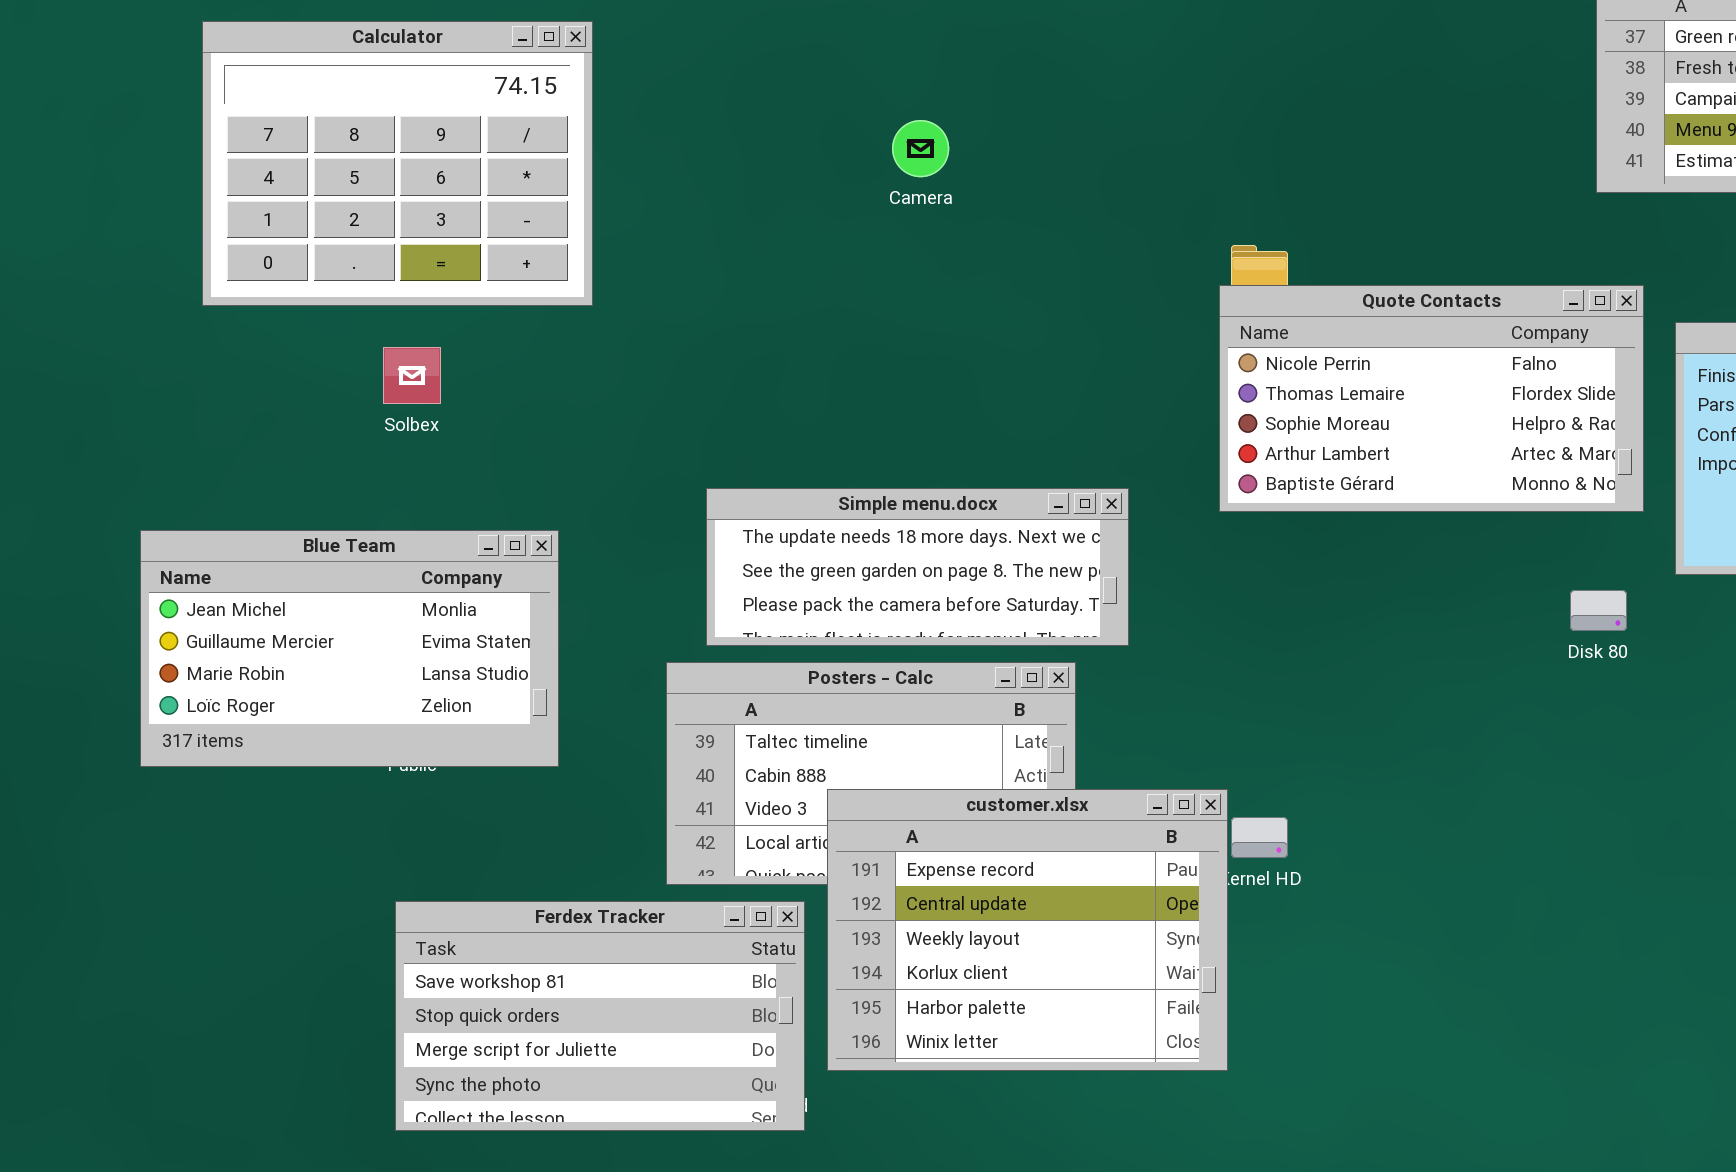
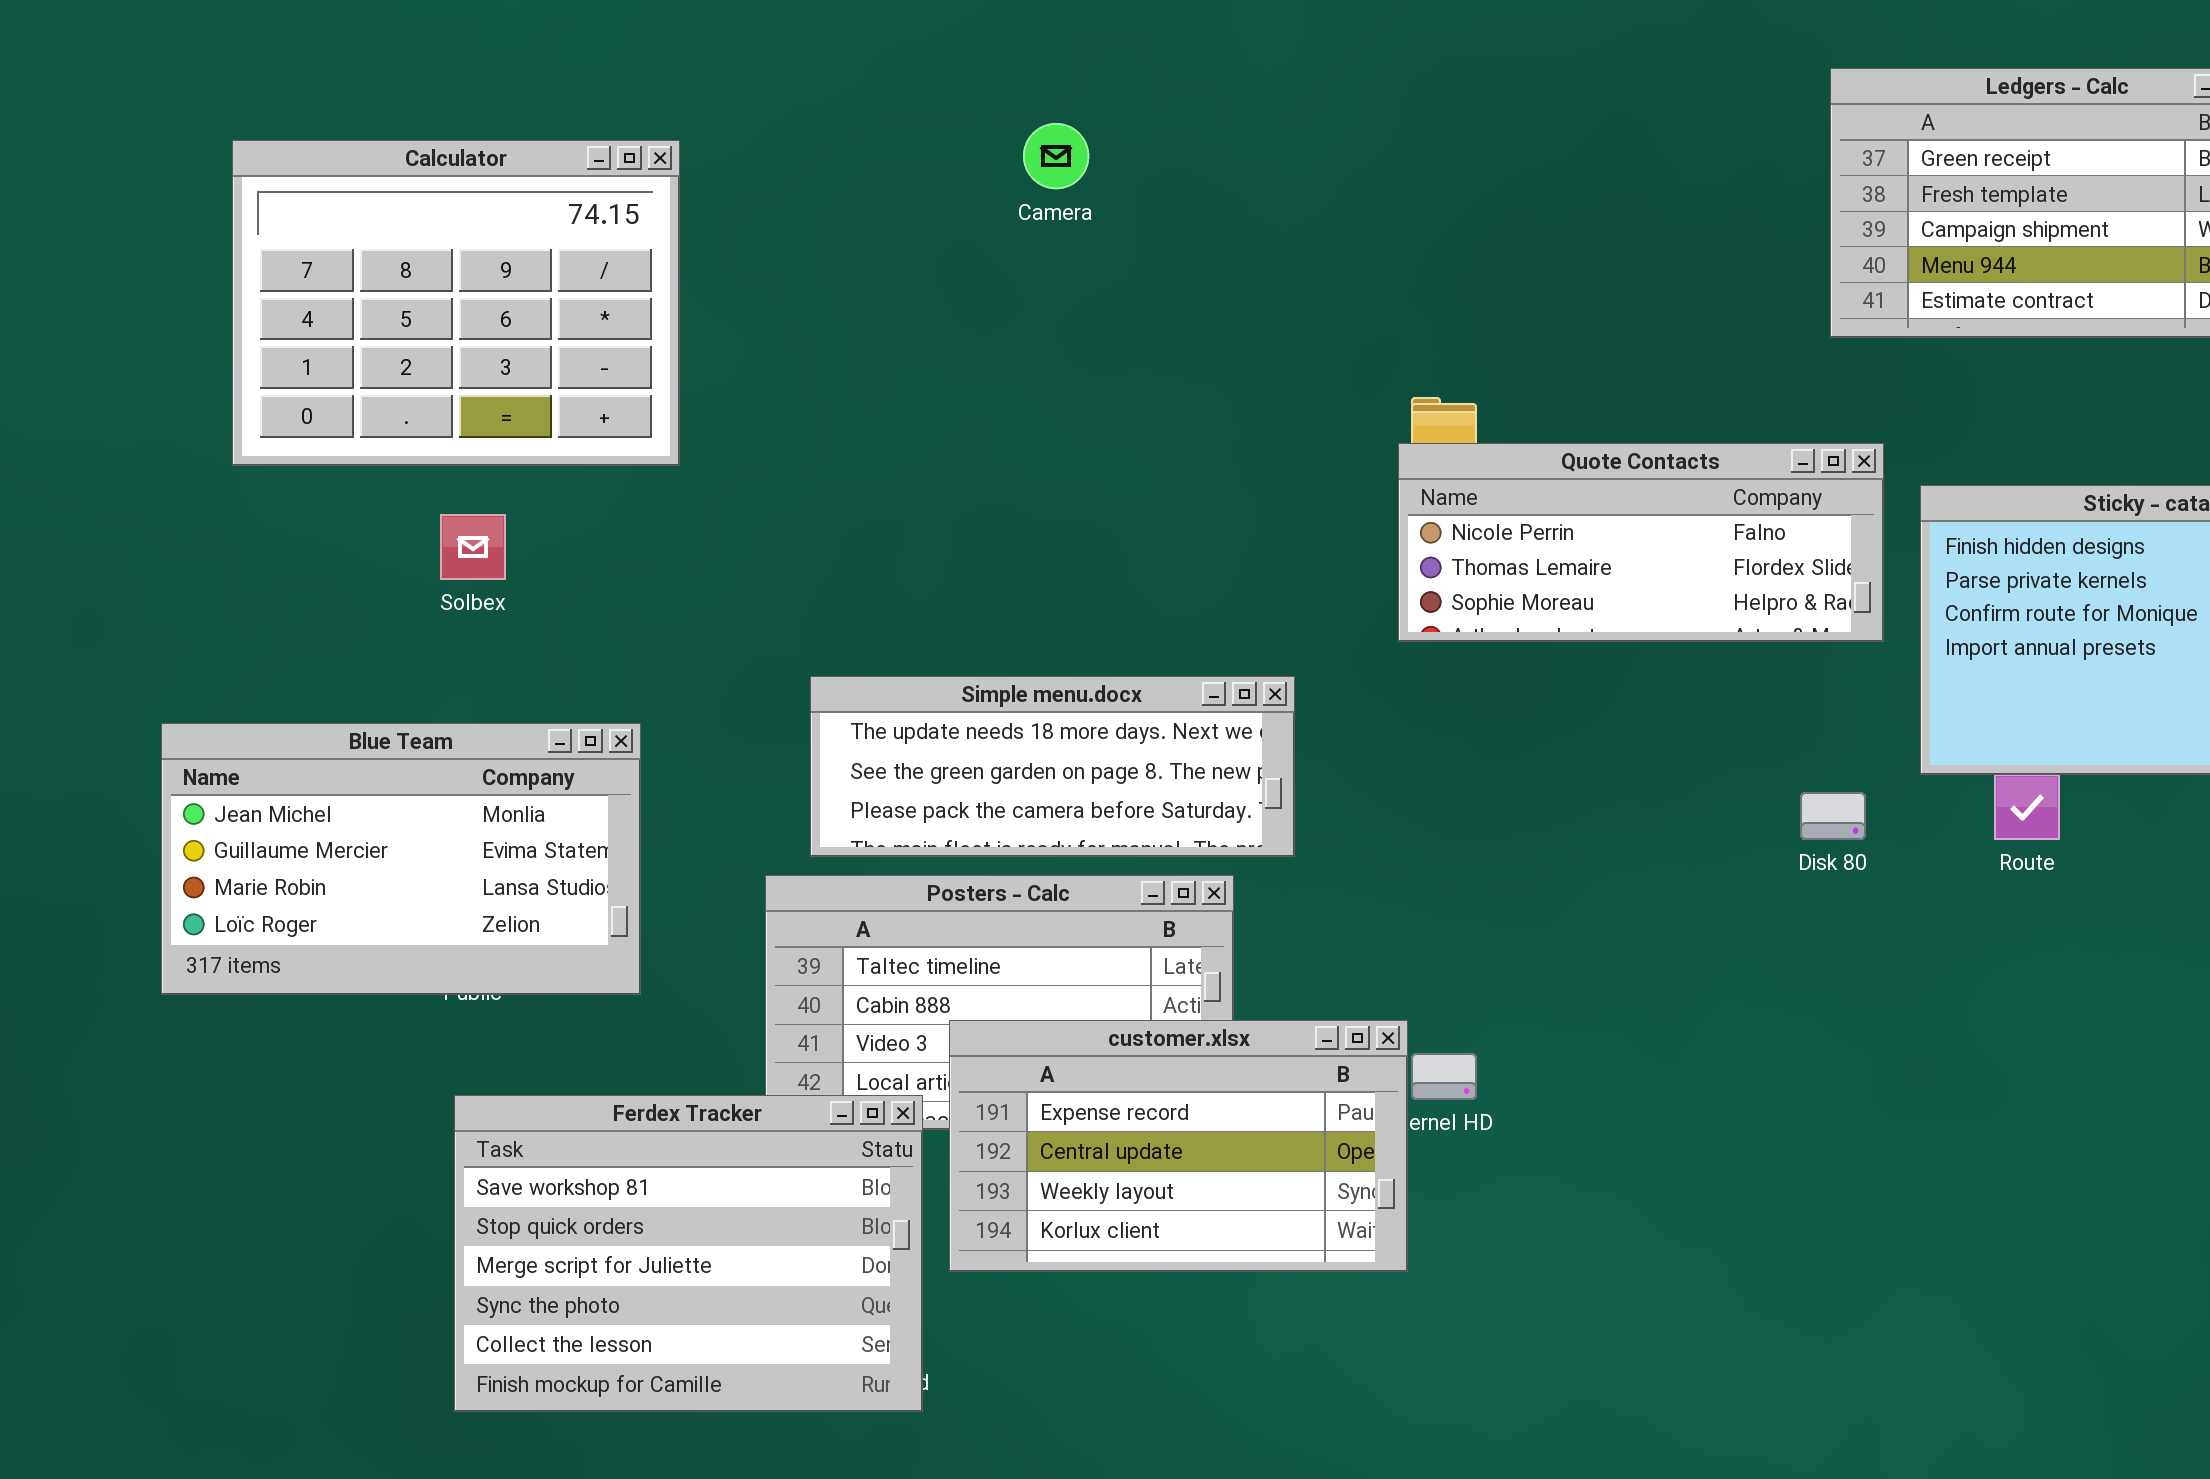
Camera: [892,120,949,177] -> [1023,123,1089,189], moved
Quote Contacts: [1219,285,1644,512] -> [1398,443,1884,642], resized
customer.xlsx: [827,789,1228,1071] -> [949,1020,1408,1272], resized
Ferdex Tracker: [395,901,805,1131] -> [454,1095,923,1412], resized

